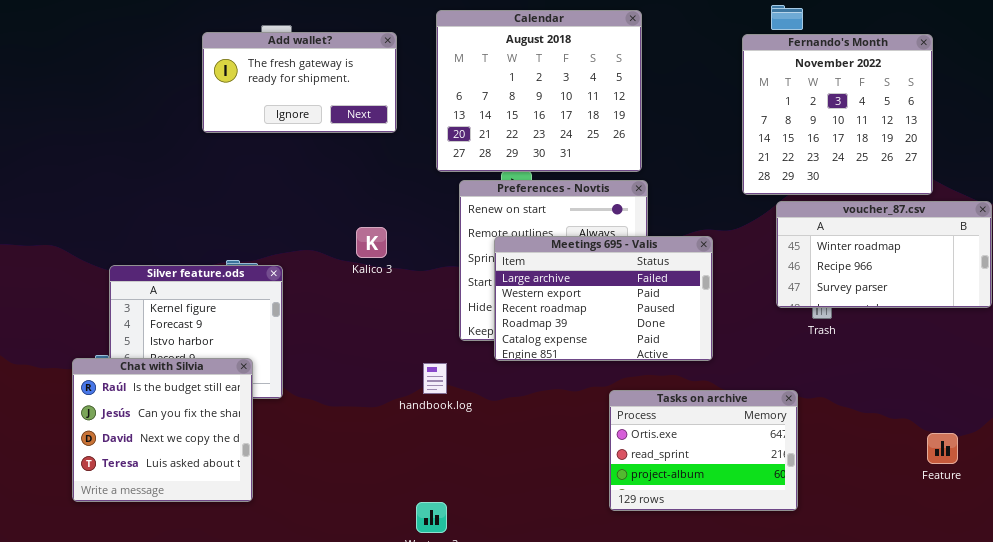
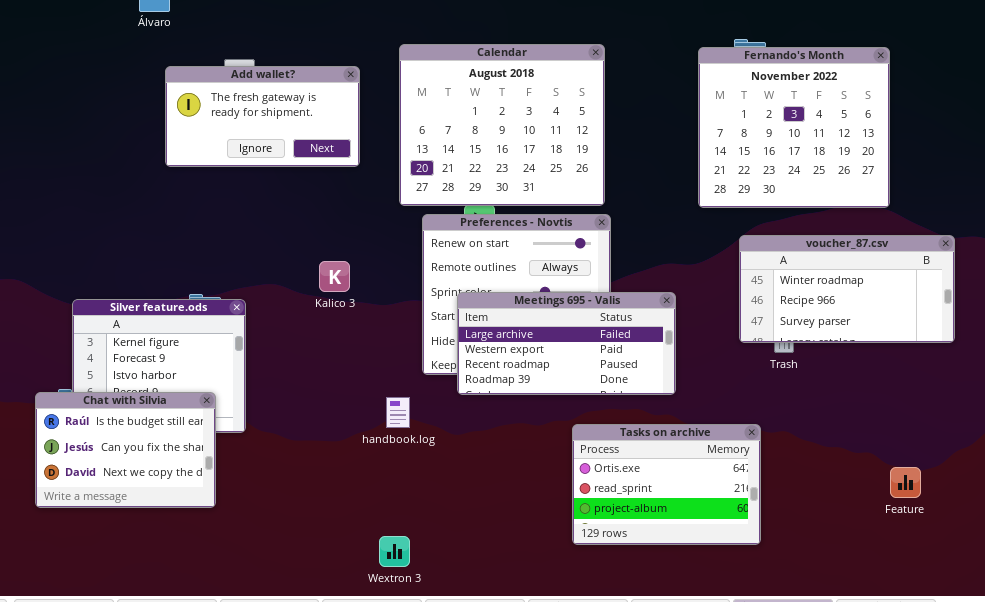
Fernando's Month: [742,34,933,195] -> [698,47,890,208], moved
Meetings 695 - Valis: [494,236,713,361] -> [457,292,676,395], resized
Chat with Silvia: [72,358,253,502] -> [35,392,216,508], resized

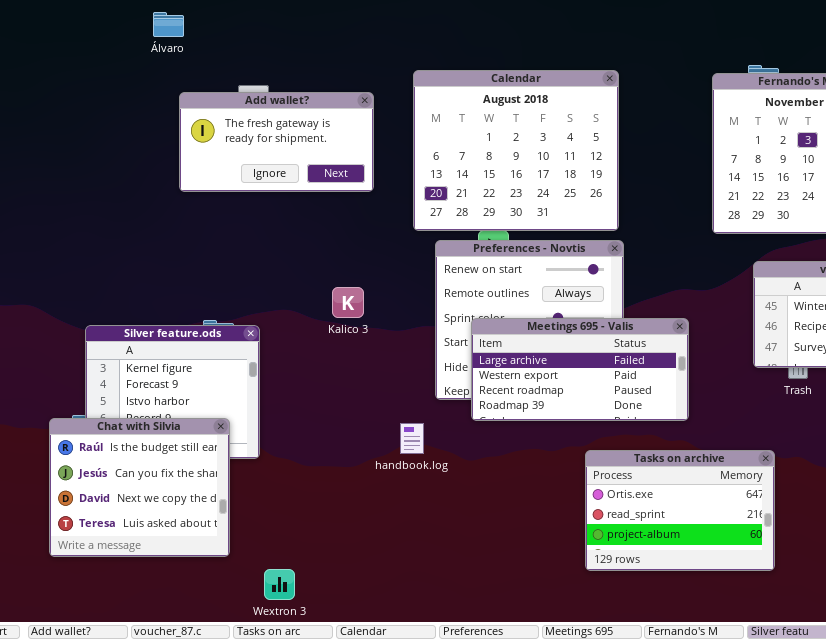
Chat with Silvia: [35,392,216,508] -> [49,418,230,557], resized
Wextron 3: [379,536,410,567] -> [264,569,295,600], moved

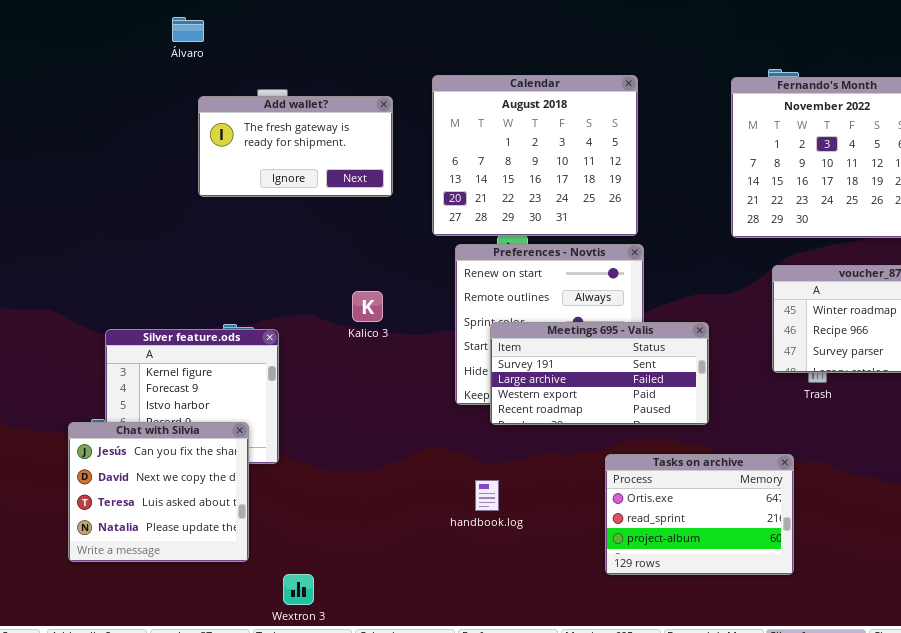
Meetings 695 - Valis: [471,318,689,421] -> [490,322,709,425], scrolled up 1 row
Chat with Silvia: [49,418,230,557] -> [68,422,249,562], scrolled down 1 row
handbook.log: [400,423,424,454] -> [475,480,499,511], moved

